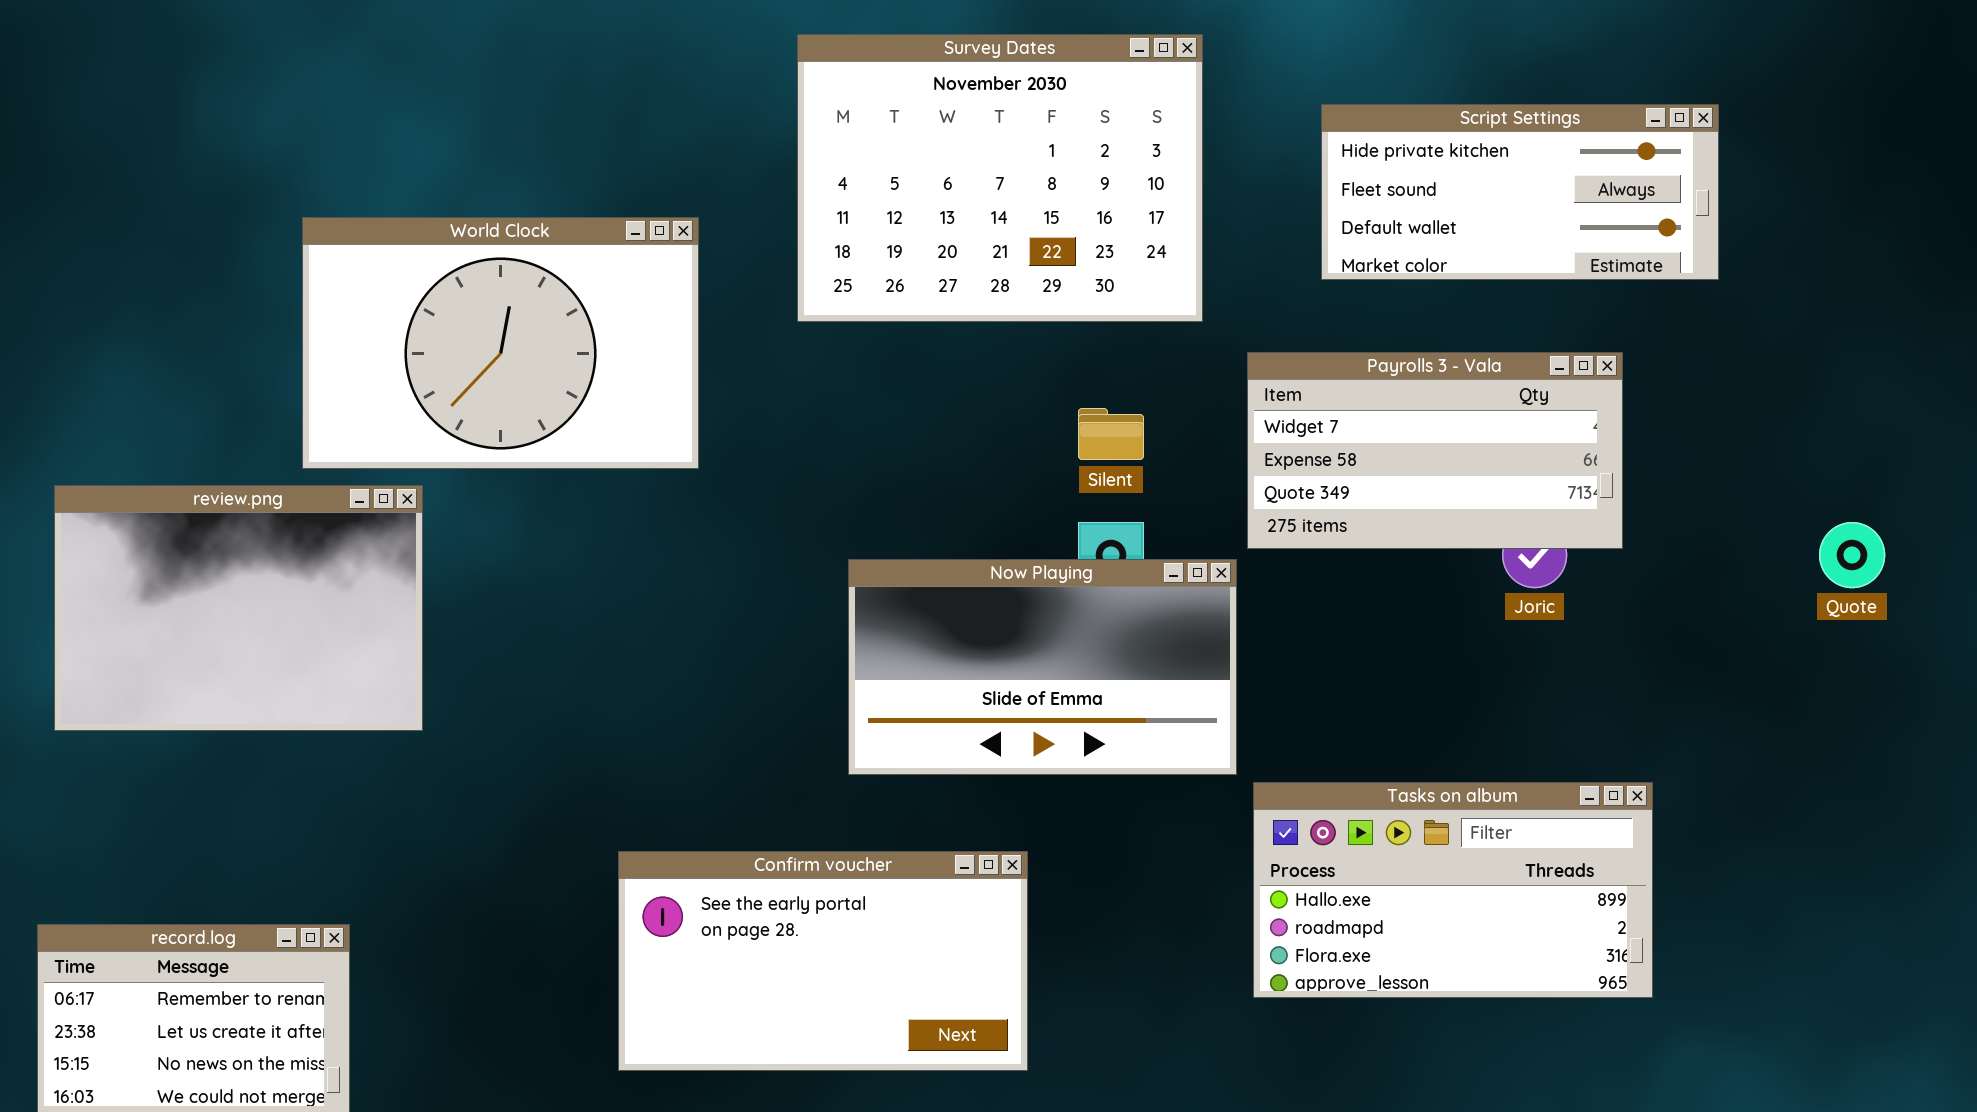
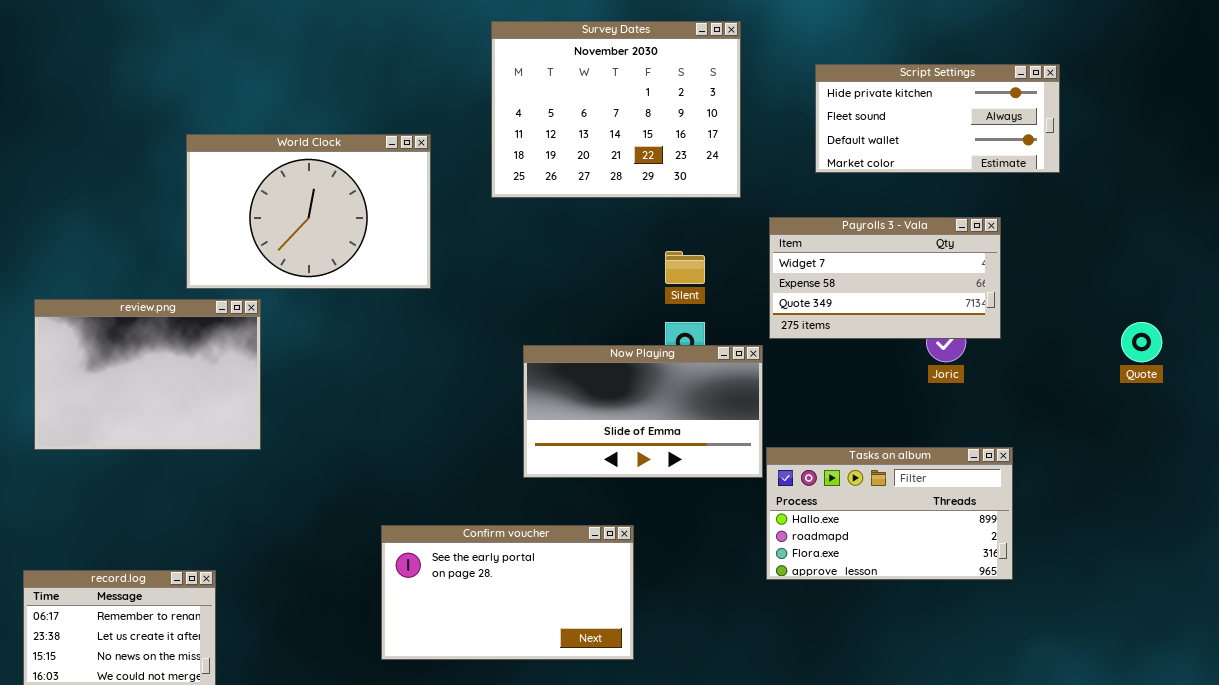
Tasks on album: [1253,782,1653,998] -> [766,447,1013,580], moved

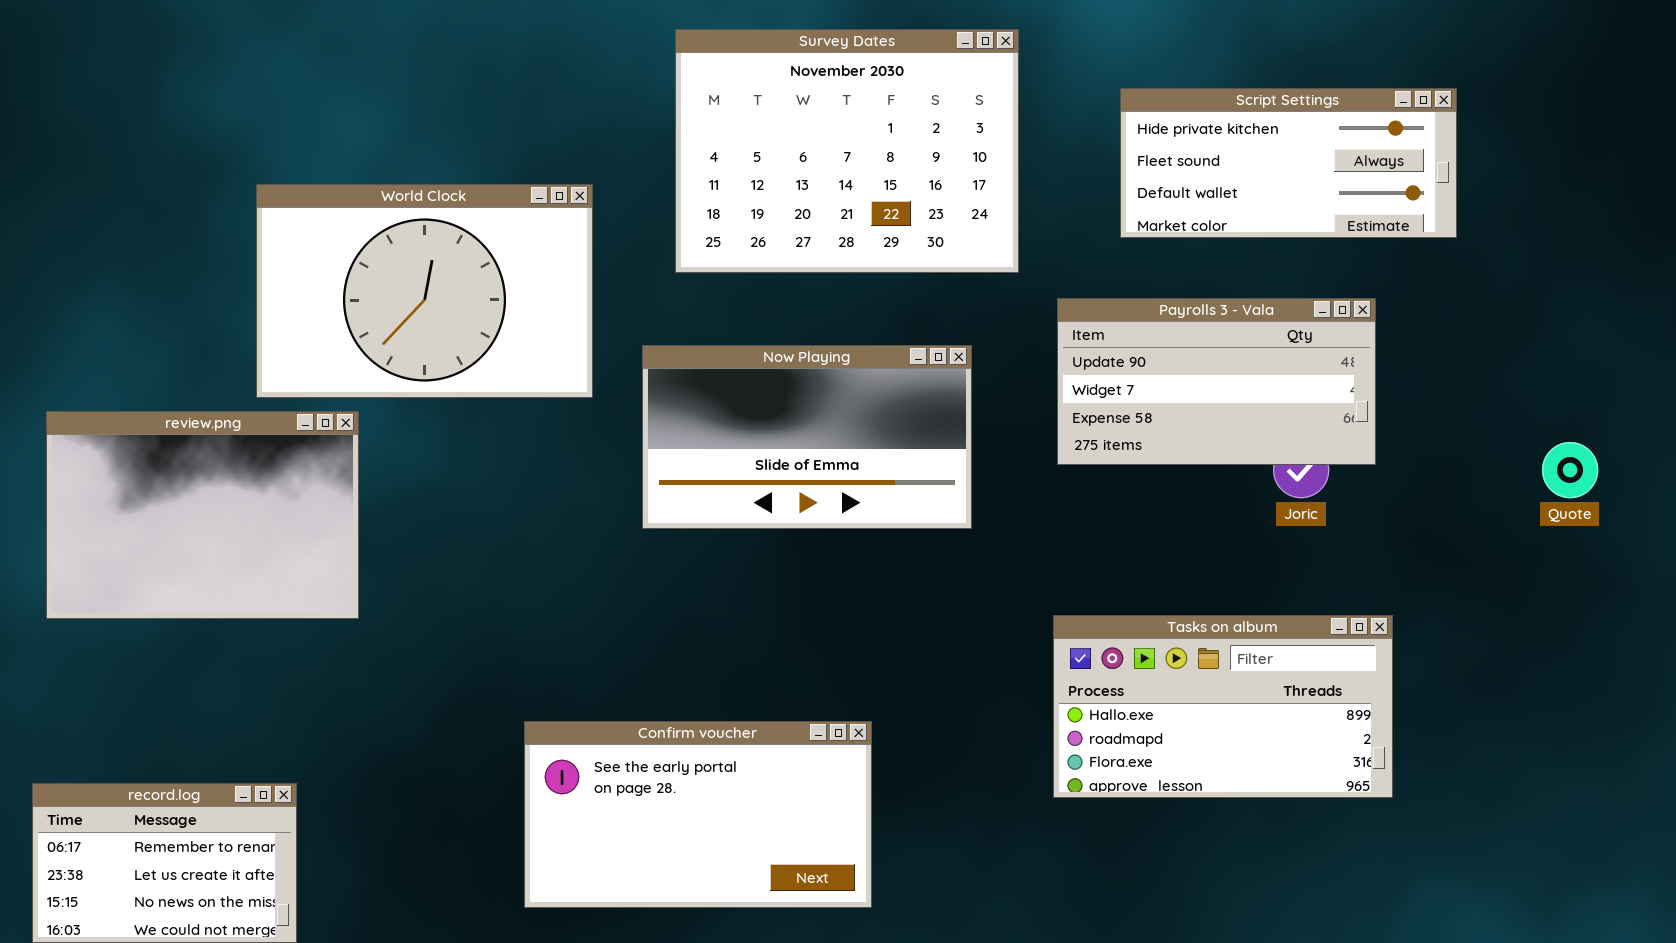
Payrolls 3 - Vala: [769,217,1001,339] -> [1057,298,1376,465], scrolled up 1 row
Now Playing: [523,345,763,478] -> [642,345,972,529], moved

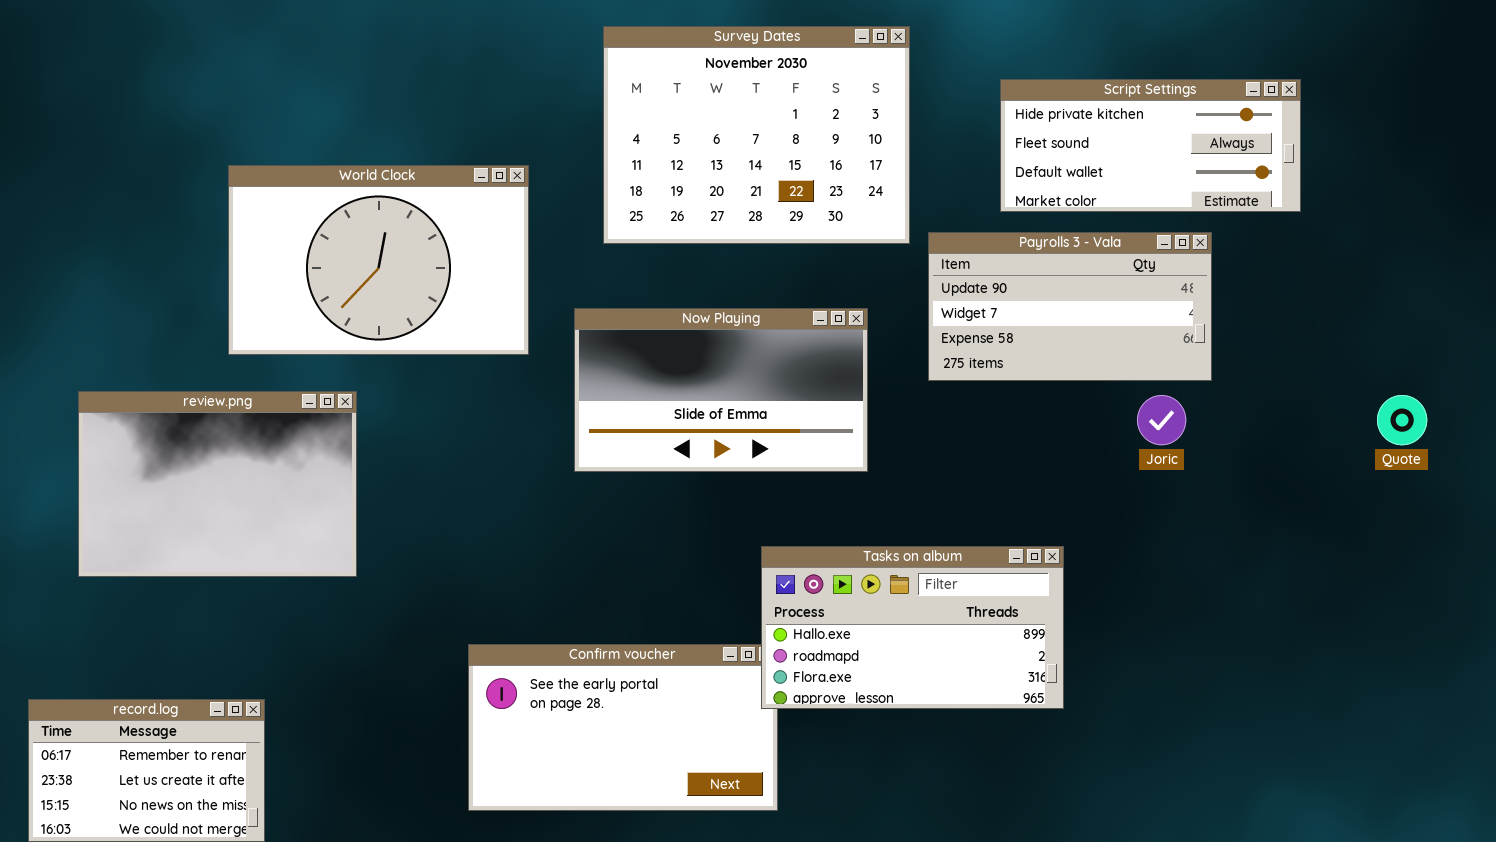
Payrolls 3 - Vala: [1057,298,1376,465] -> [928,232,1212,381], moved
review.png: [46,411,359,619] -> [78,391,357,577], moved
Tasks on album: [1053,615,1393,798] -> [761,546,1064,709], moved

